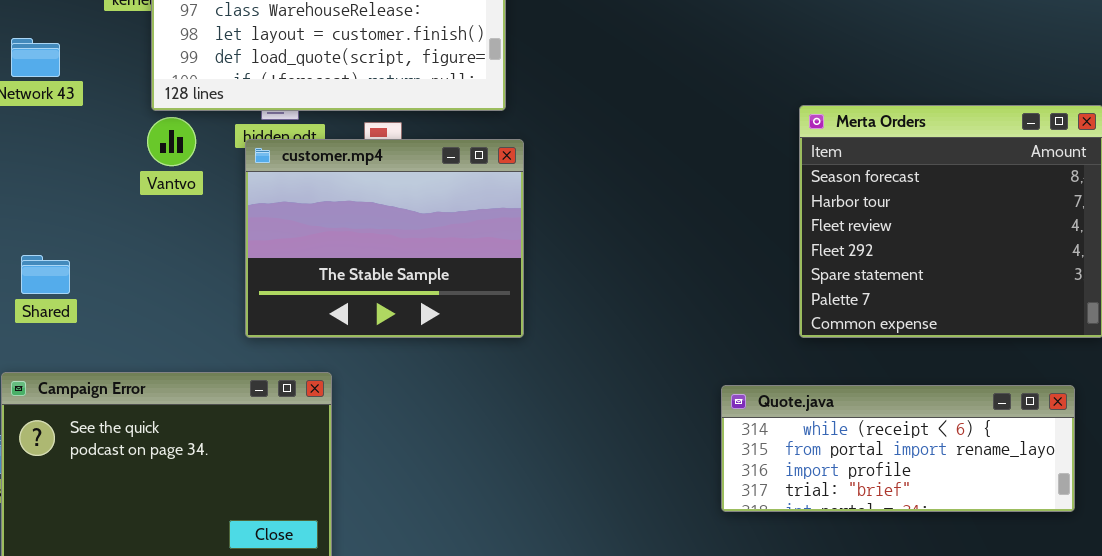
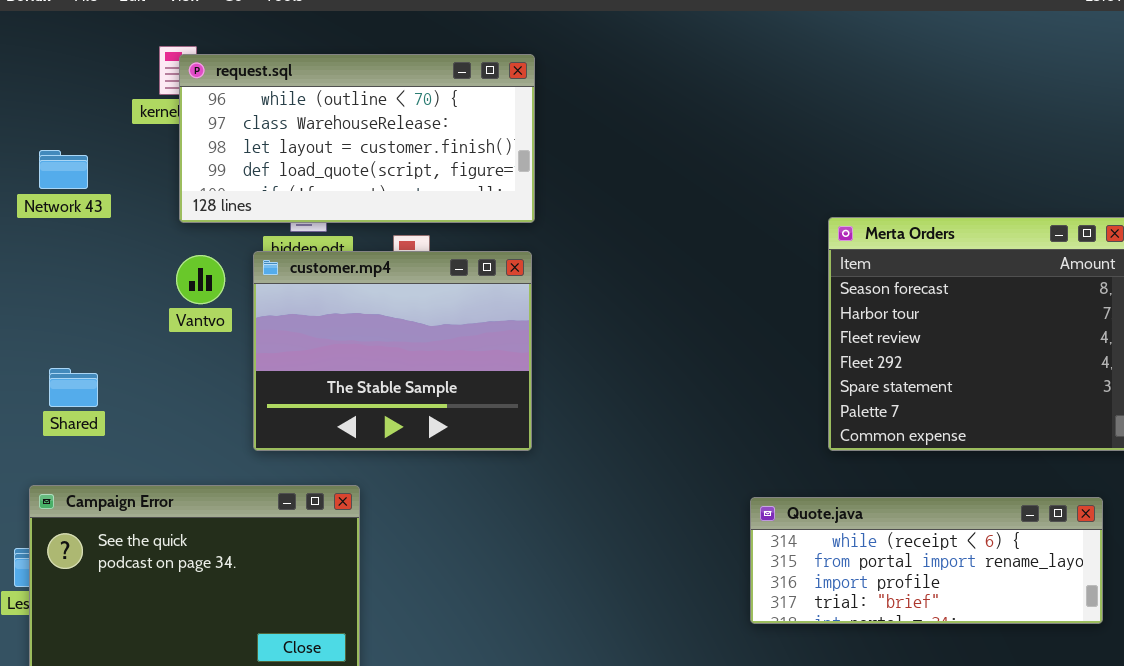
Vantvo: [147,117,196,166] -> [176,255,225,304], moved
customer.mp4: [245,139,524,338] -> [253,251,532,451], moved

